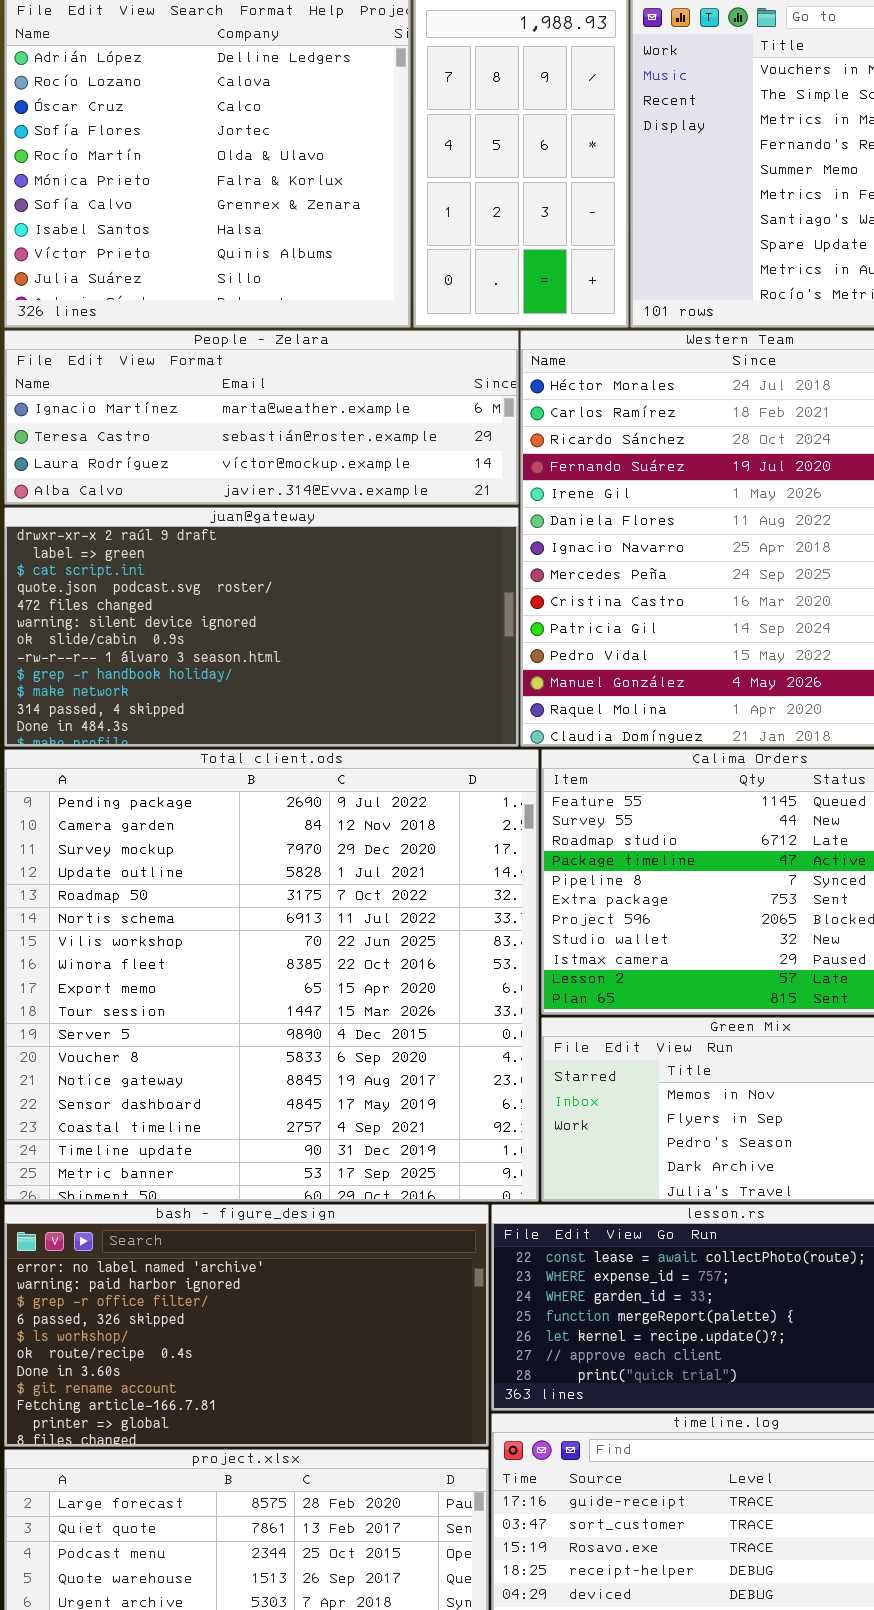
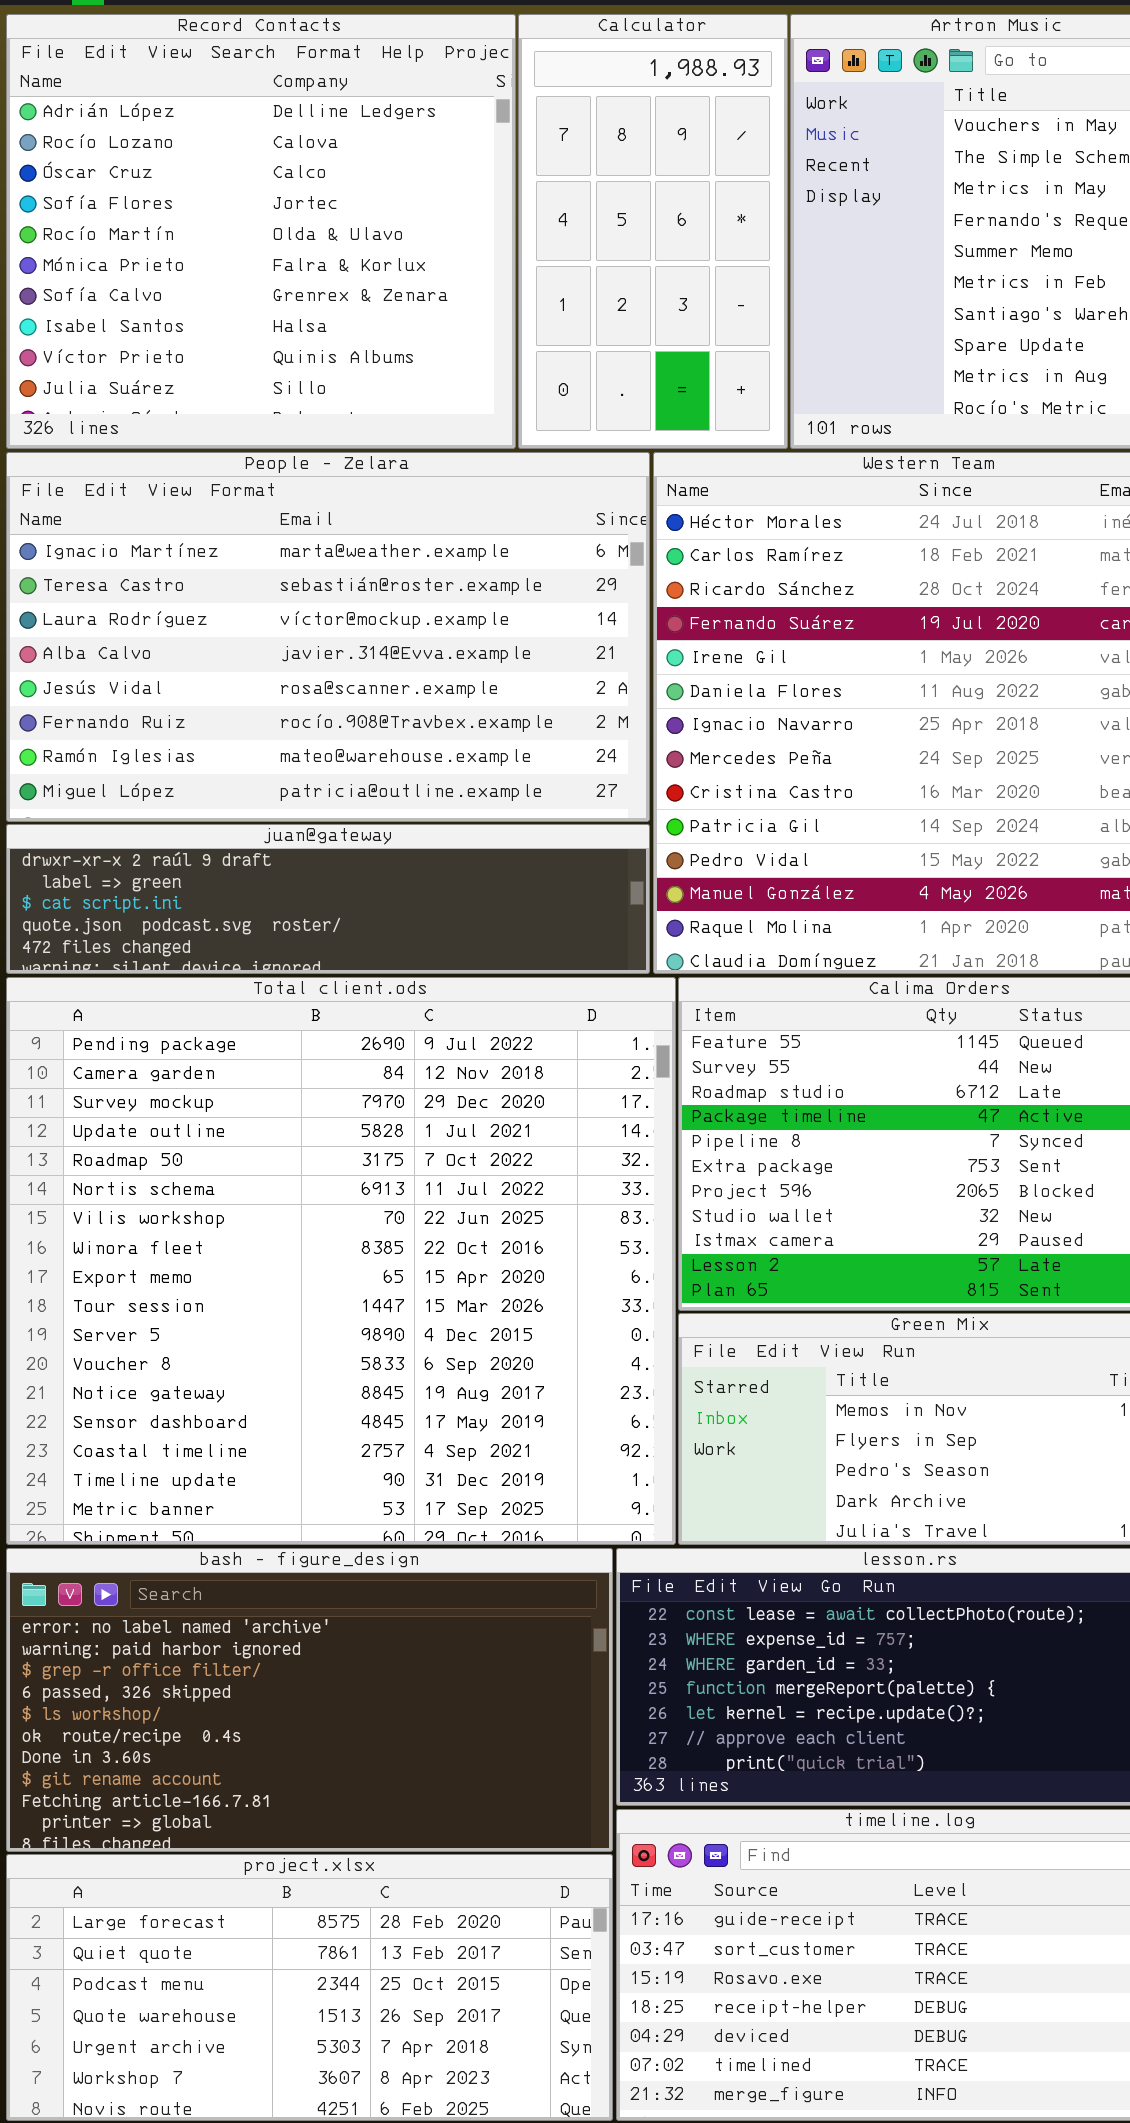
People - Zelara: [4,330,519,505] -> [6,452,650,822], resized
juan@gateway: [4,507,519,747] -> [6,824,650,974], resized

